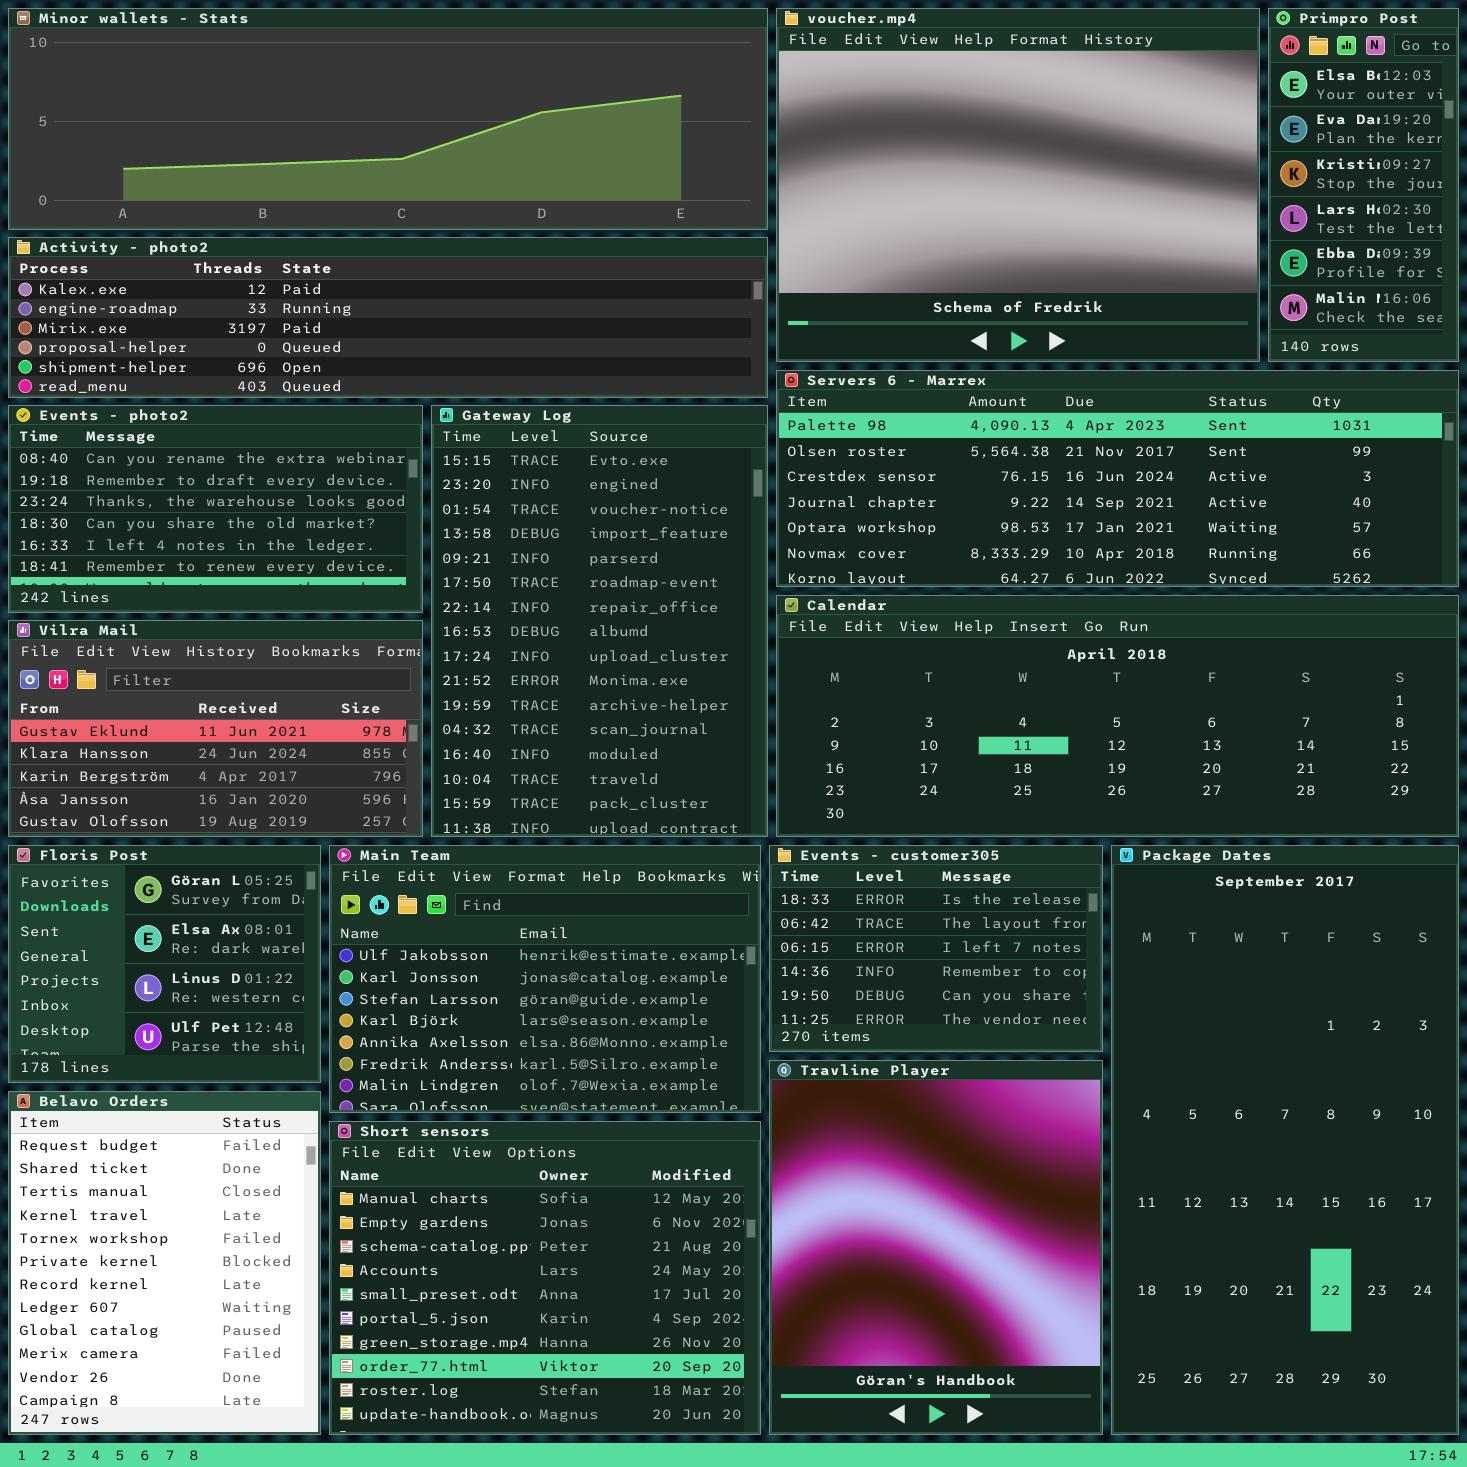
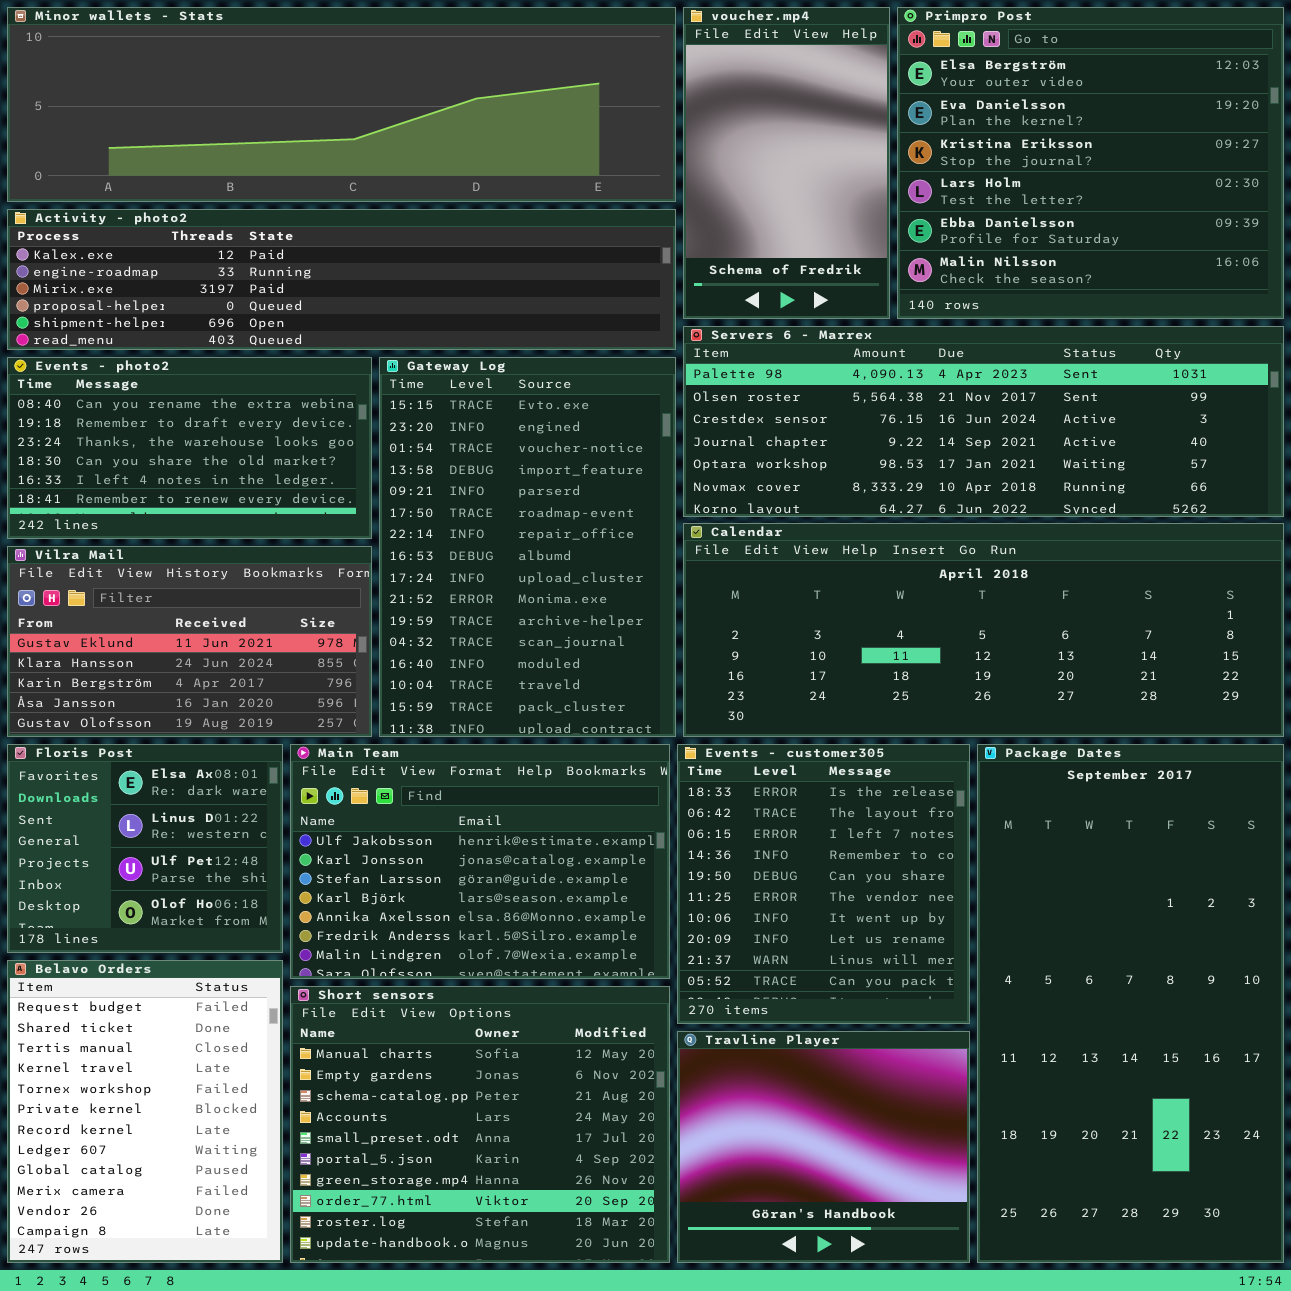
voucher.mp4: [776,8,1260,362] -> [683,7,890,319], resized
Primpro Post: [1268,8,1459,362] -> [897,7,1284,319], resized
Floris Post: [8,845,321,1083] -> [7,744,283,953], scrolled down 1 row
Events - customer305: [769,845,1103,1052] -> [677,744,970,1024], resized
Travline Player: [769,1060,1103,1435] -> [677,1031,970,1263], resized

